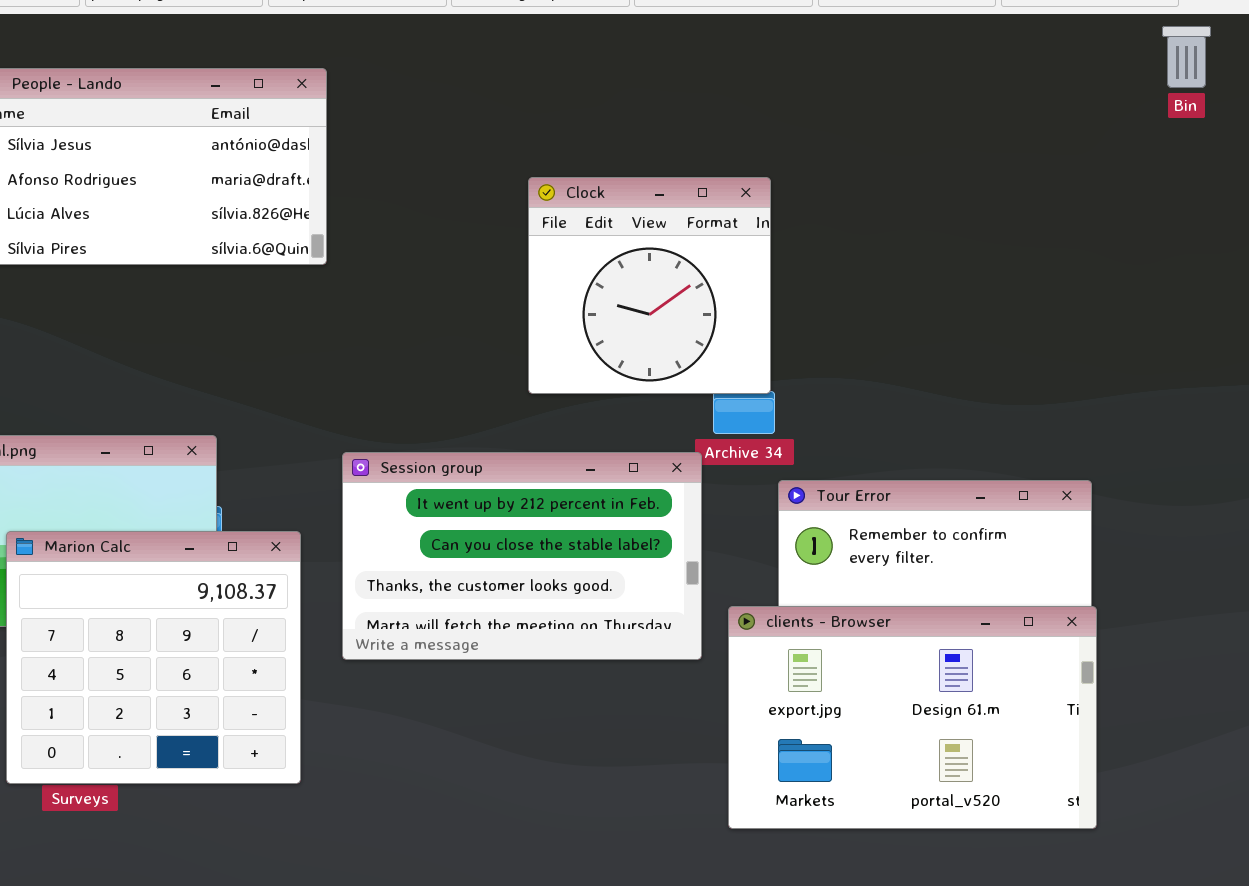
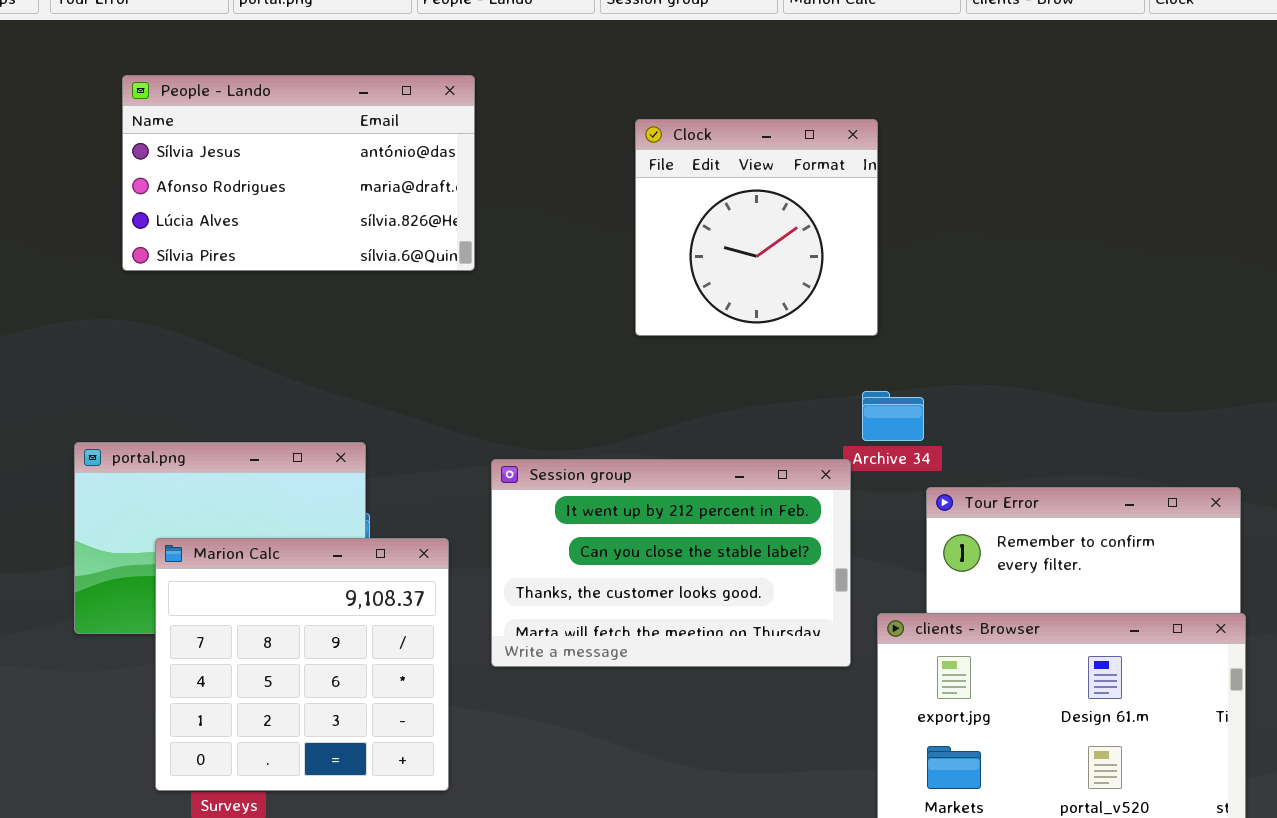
Clock: [528,177,771,394] -> [635,119,878,336], moved

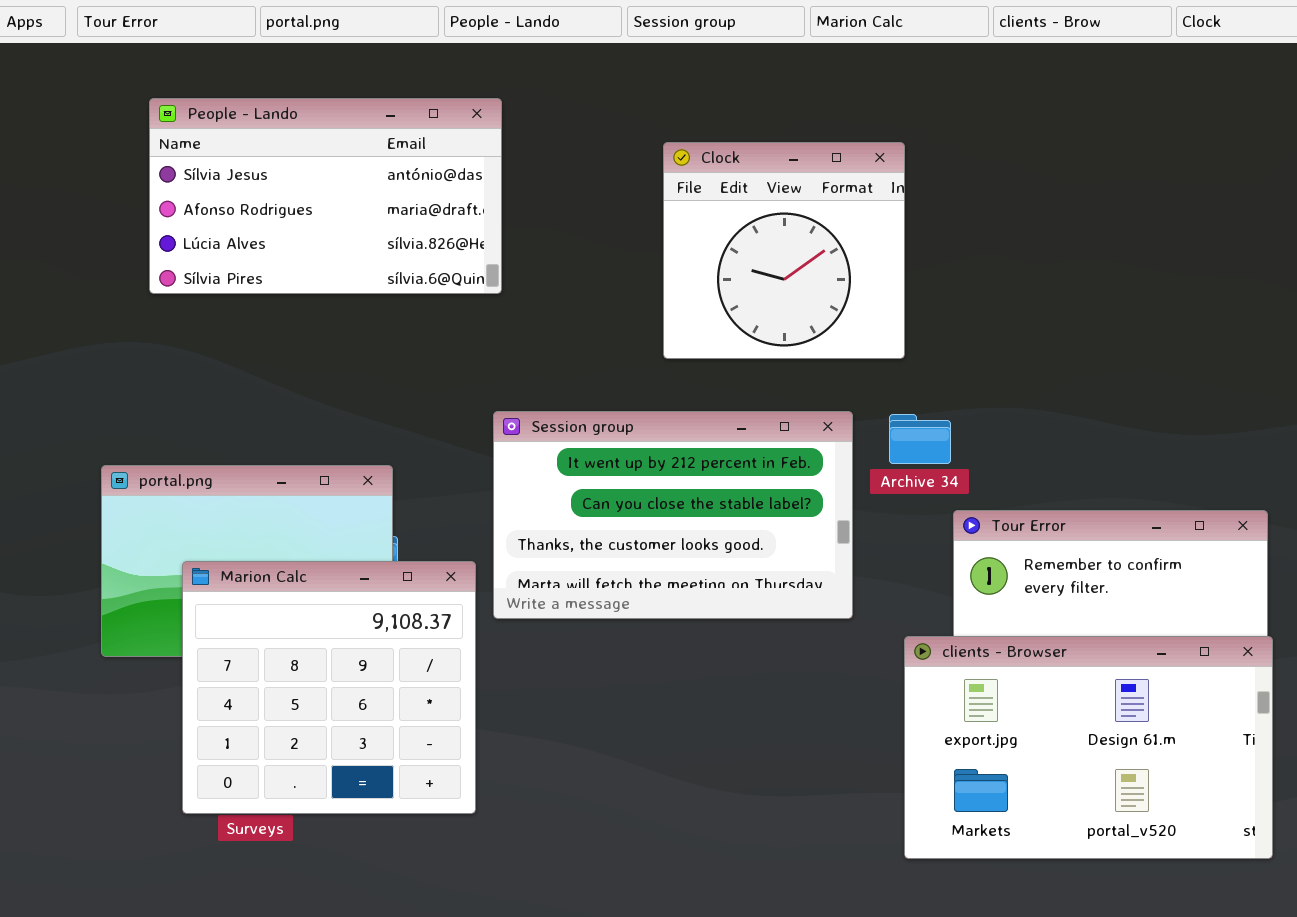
Session group: [491,459,851,667] -> [493,411,853,619], moved

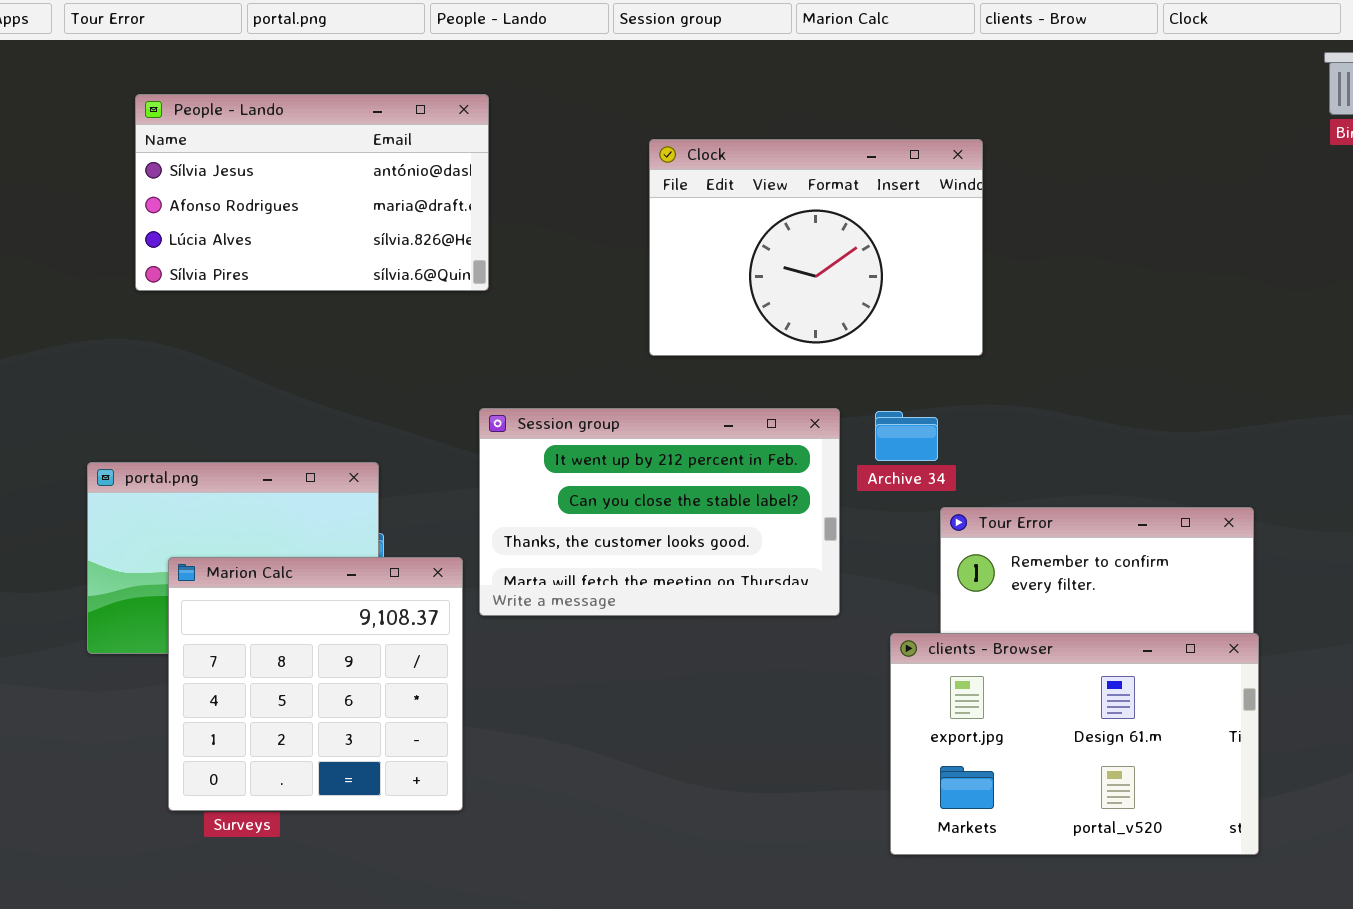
Clock: [663,142,905,359] -> [649,139,983,356], resized

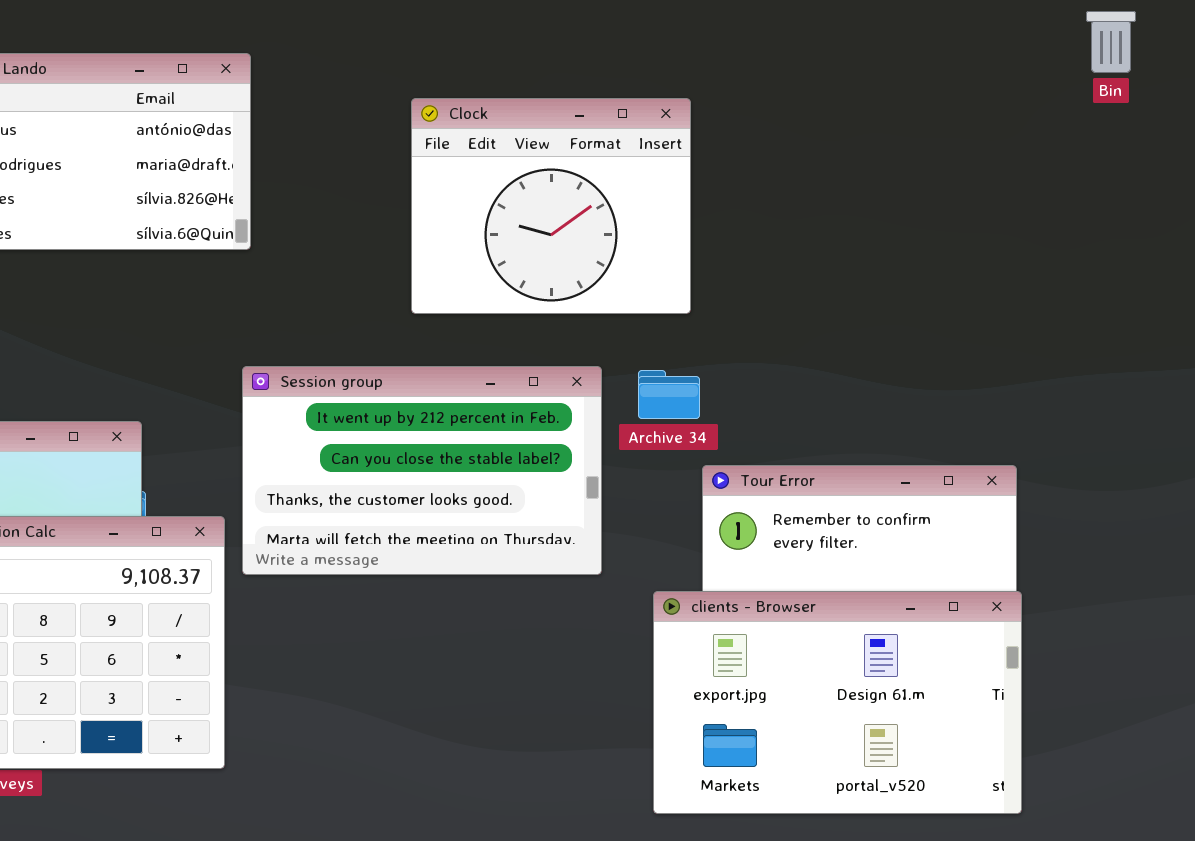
Clock: [649,139,983,356] -> [411,98,691,314], resized

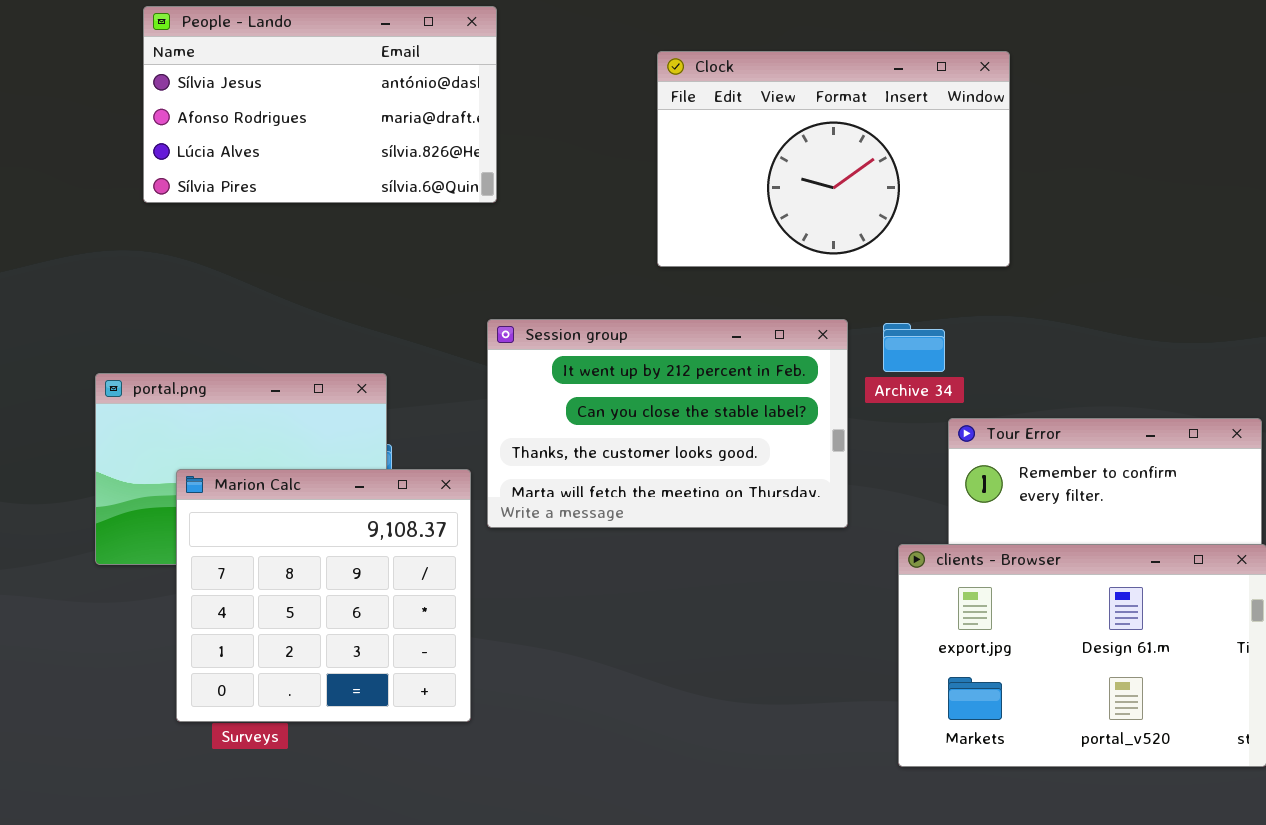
Clock: [411,98,691,314] -> [657,51,1010,267], resized

